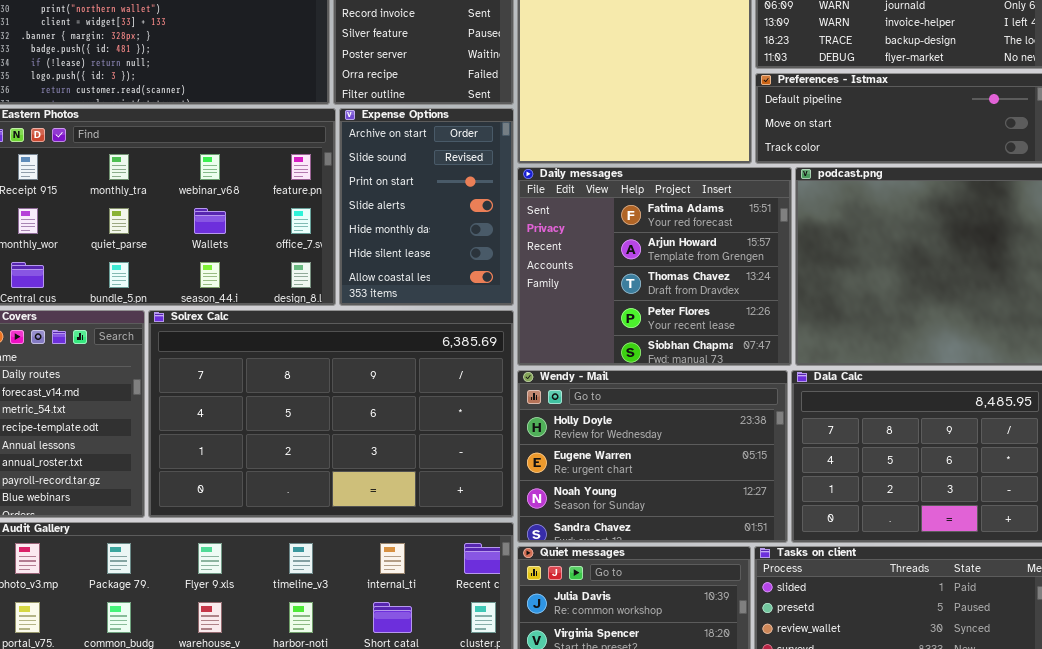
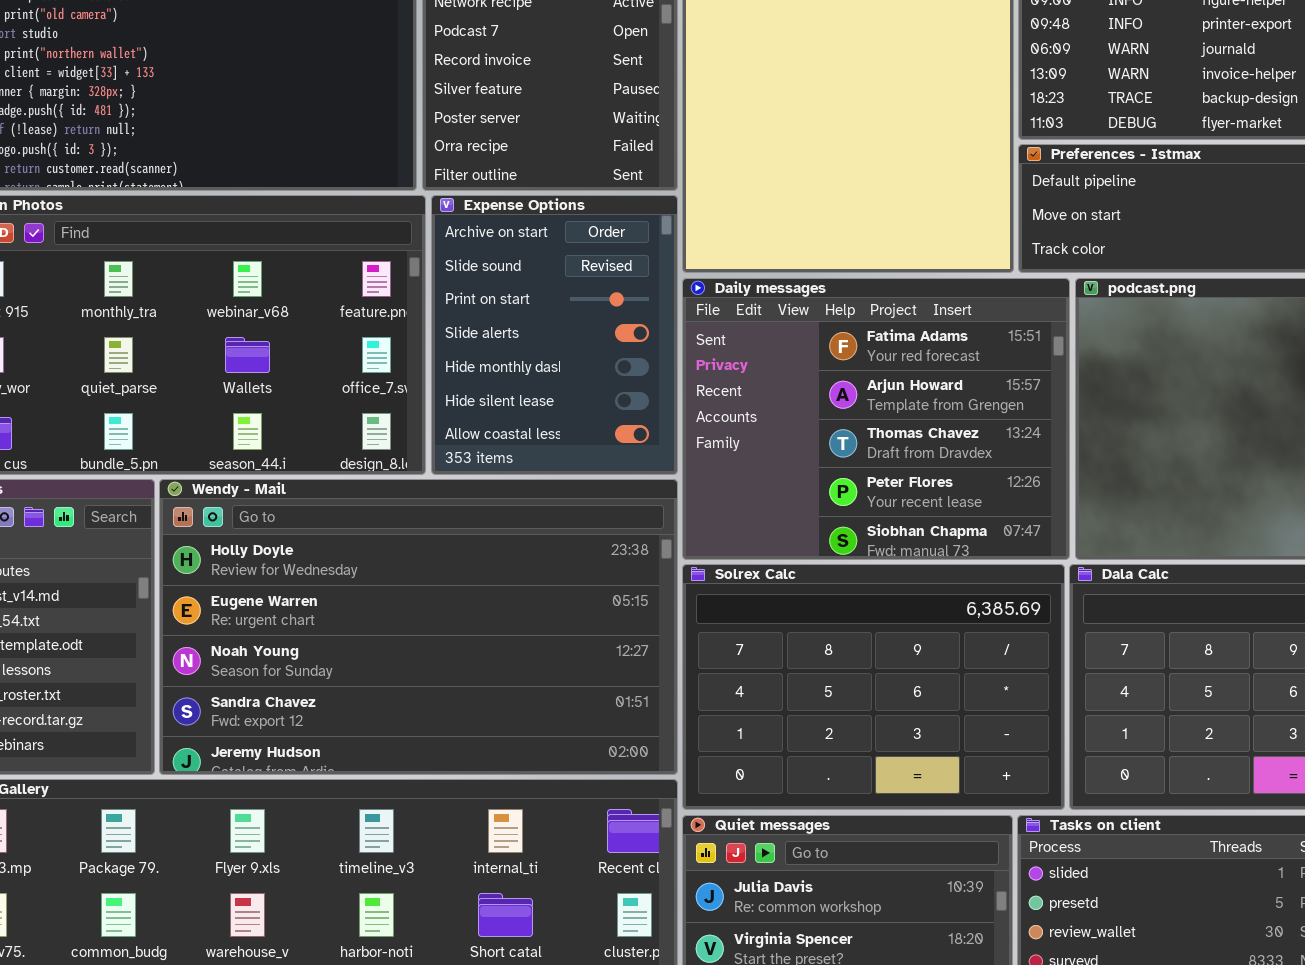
Solrex Calc: [148,310,514,518] -> [682,564,1065,810], moved, resized
Wendy - Mail: [517,370,788,543] -> [159,479,678,775], moved, resized

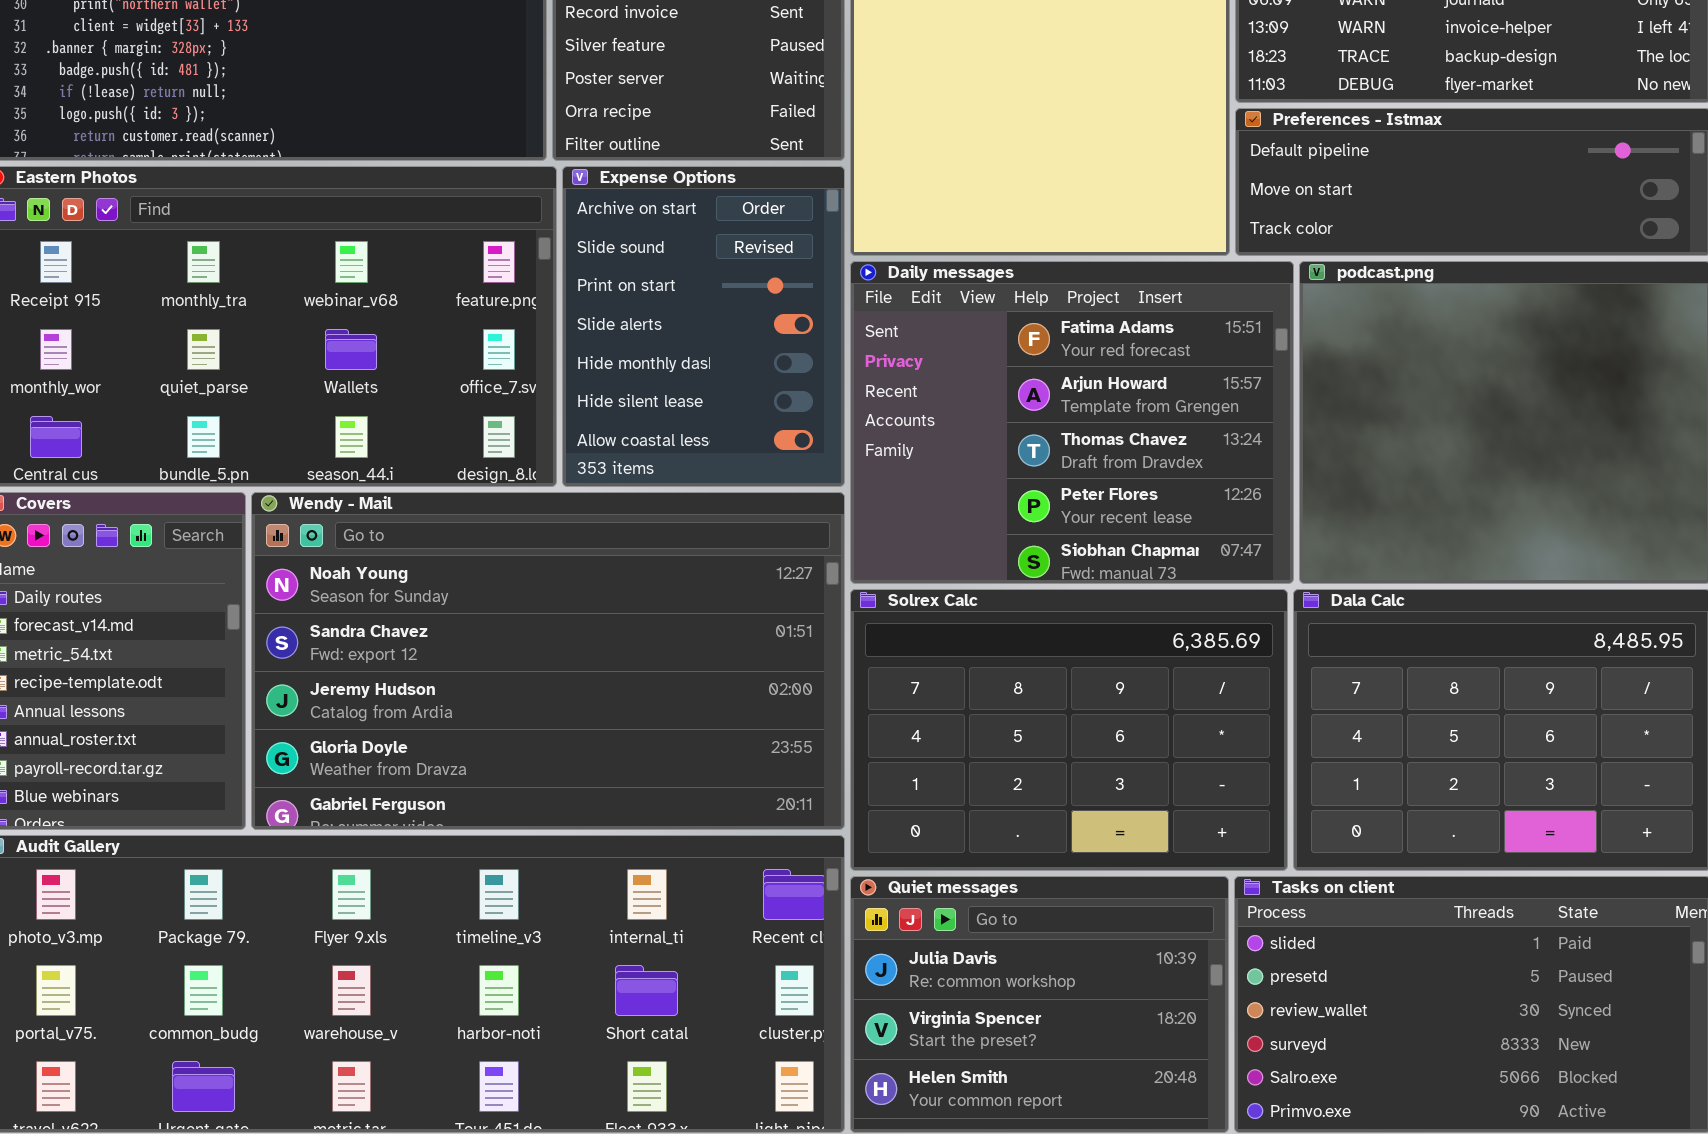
Wendy - Mail: [159,479,678,775] -> [251,492,845,830], scrolled down 2 rows

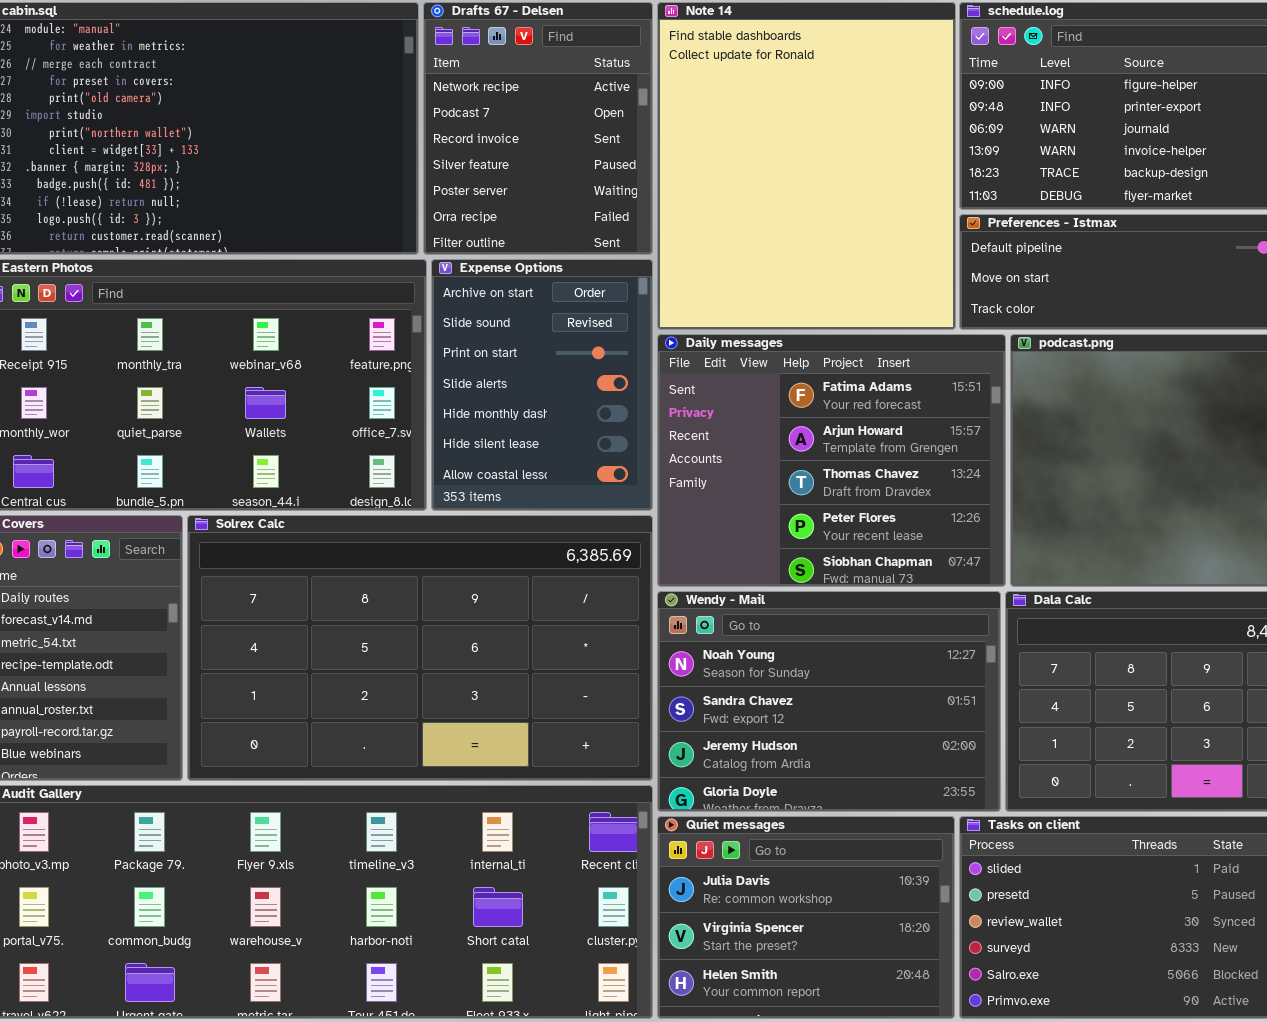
Wendy - Mail: [251,492,845,830] -> [657,591,1001,812], moved, resized
Solrex Calc: [850,589,1288,871] -> [187,515,653,781], moved, resized

